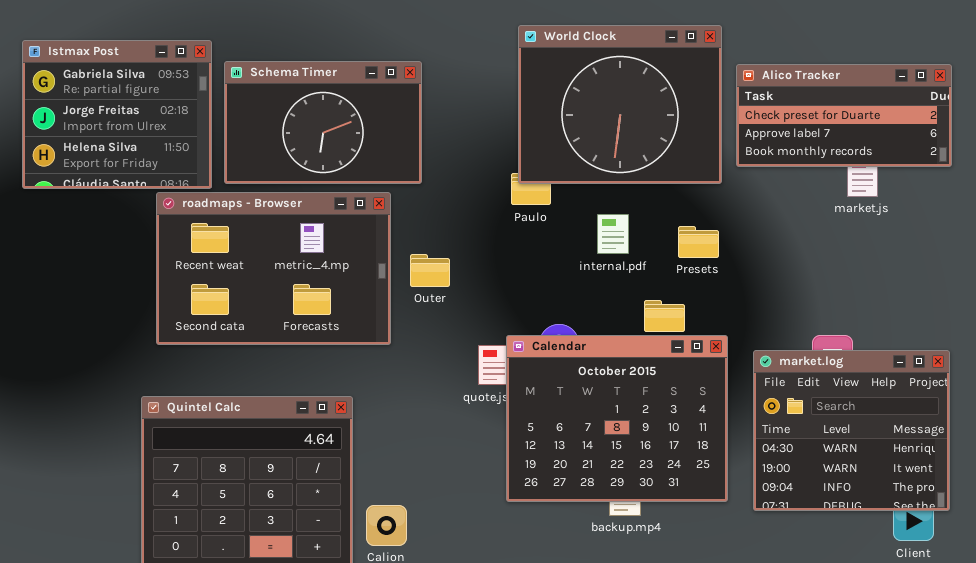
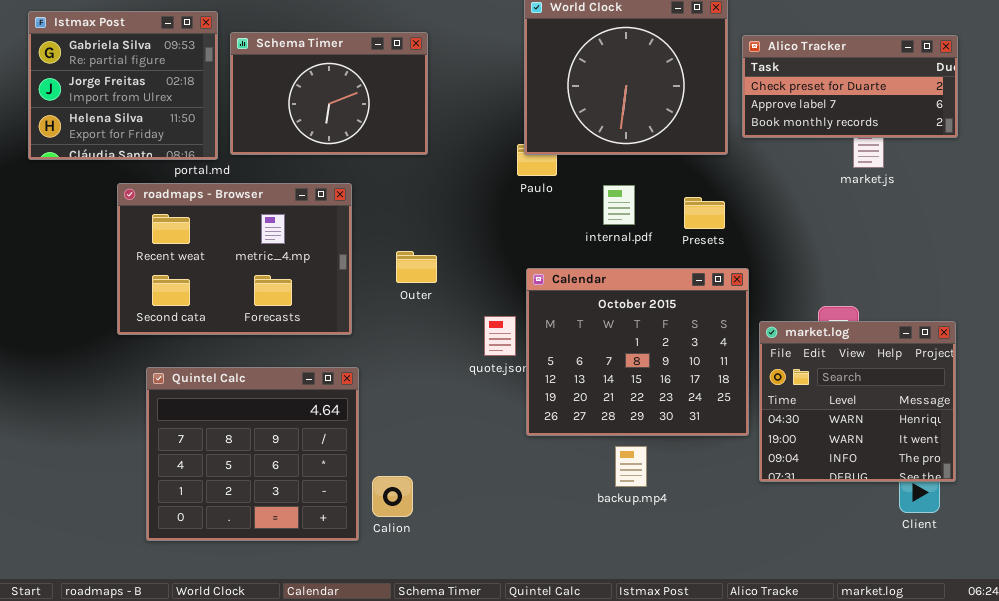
roadmaps - Browser: [156,192,391,345] -> [117,183,352,335], moved
Outer: [410,254,450,287] -> [396,251,437,283], moved
Calendar: [506,335,728,502] -> [526,268,749,436], moved

